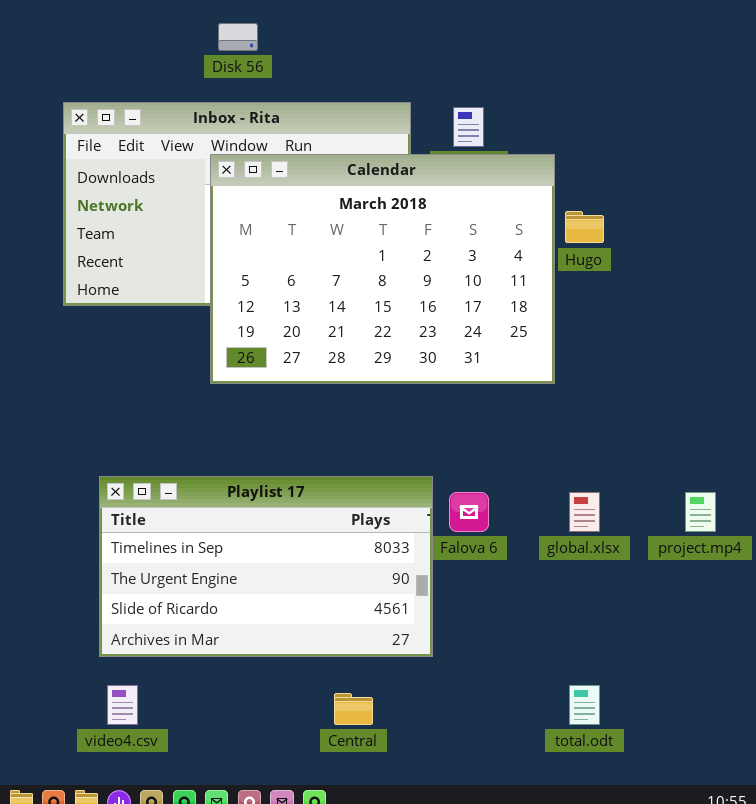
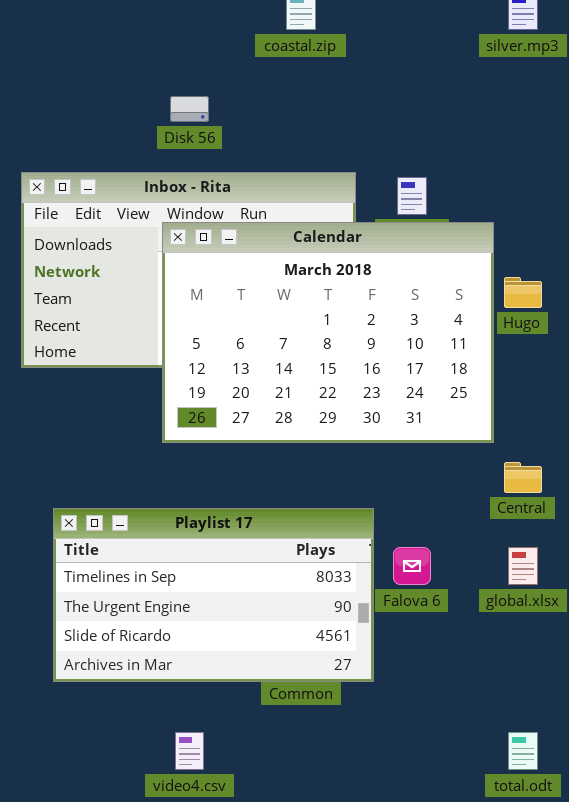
Playlist 17: [99,476,433,657] -> [53,508,374,682], moved
video4.csv: [107,685,138,725] -> [175,732,204,770], moved
Central: [334,693,373,725] -> [504,462,542,493], moved

